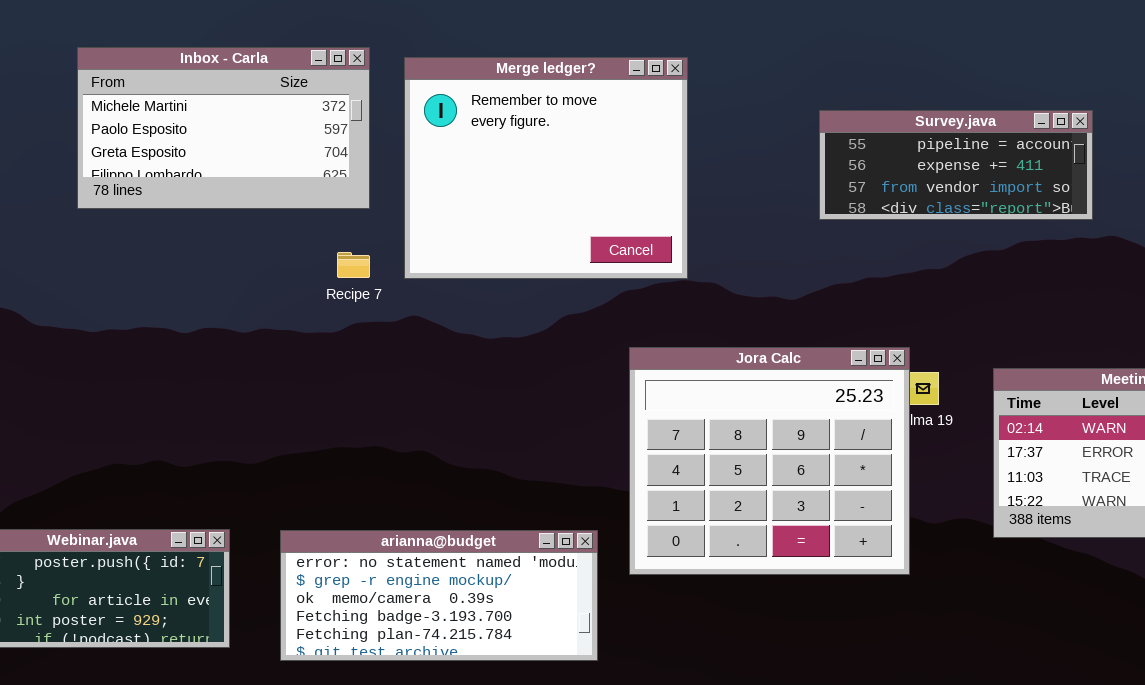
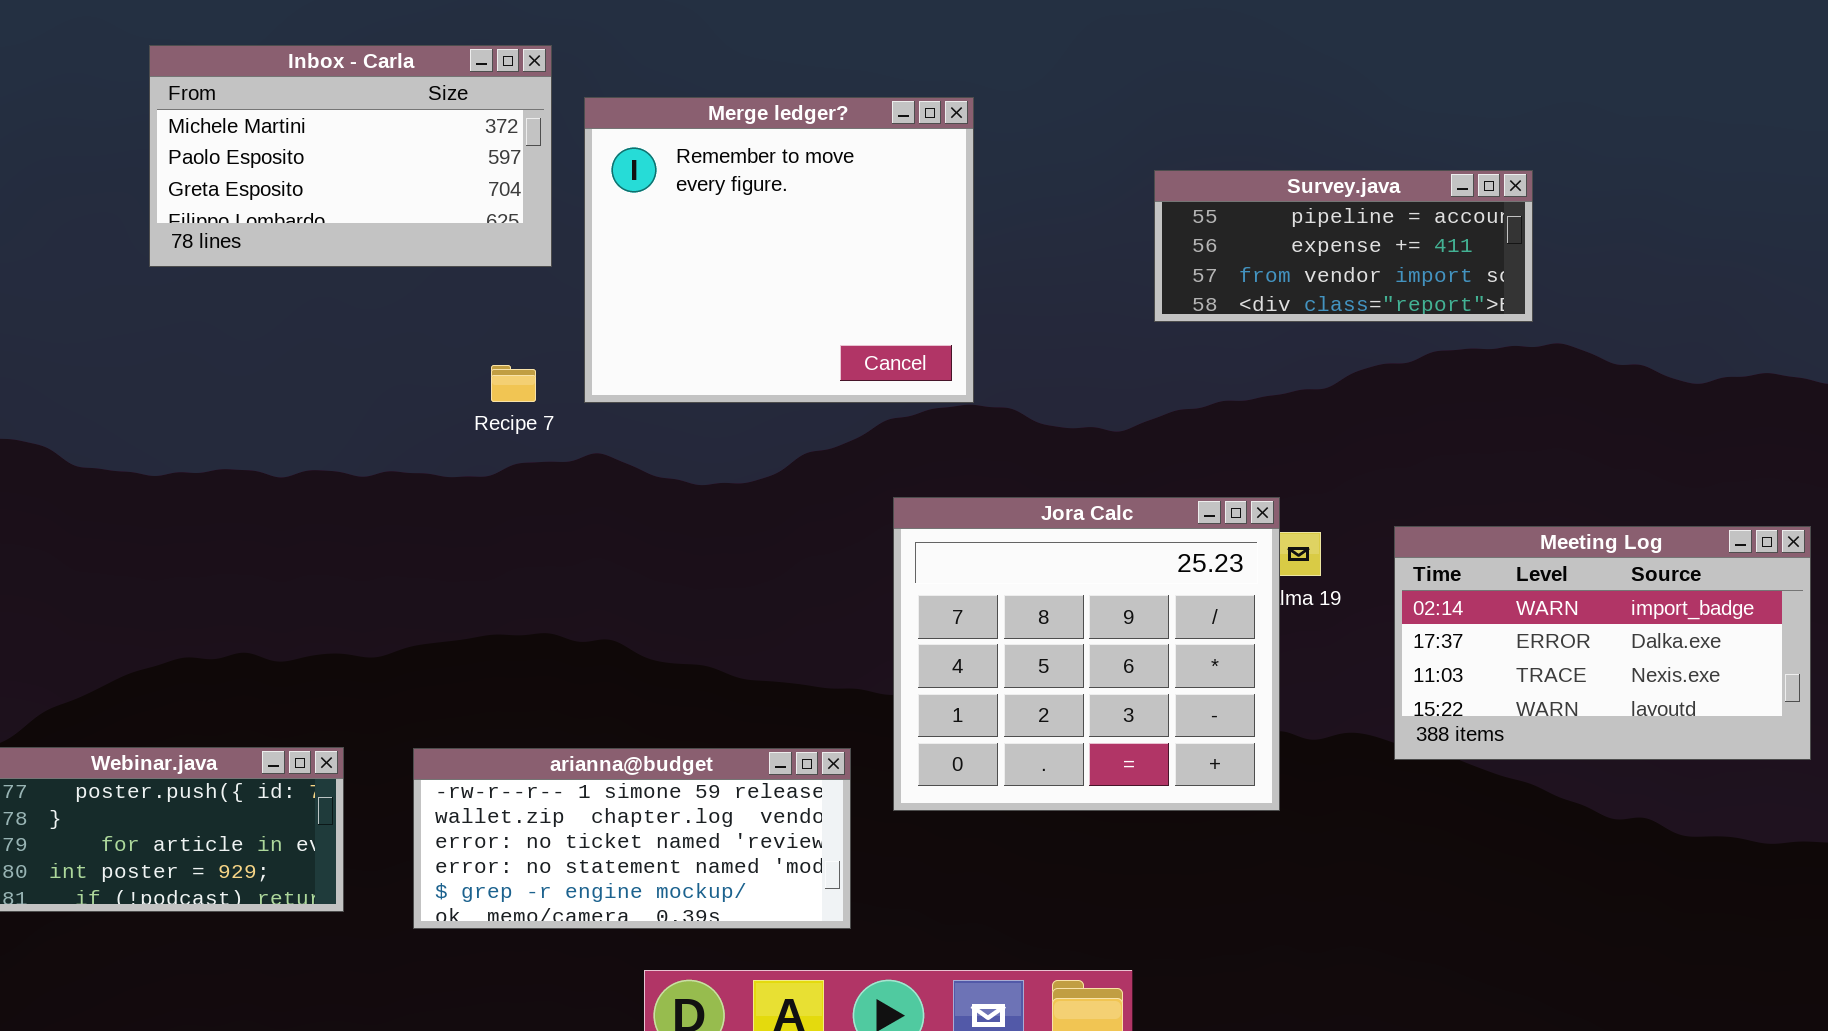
Inbox - Carla: [77,47,370,209] -> [149,45,552,267], moved
arianna@budget: [280,530,598,661] -> [413,748,851,929], scrolled up 3 rows

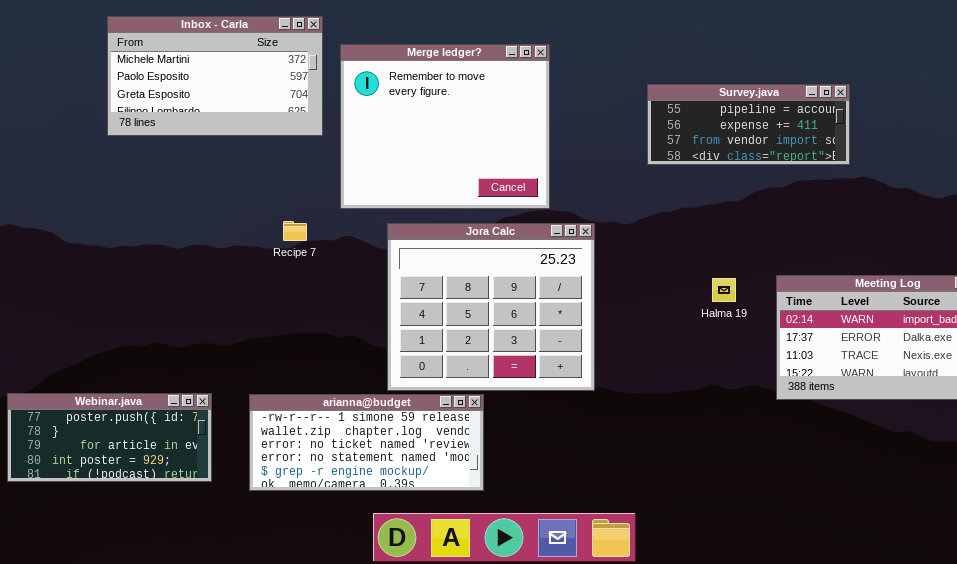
Recipe 7: [491,365,536,402] -> [283,221,307,241], moved
Jora Calc: [893,497,1280,811] -> [387,223,595,391], moved

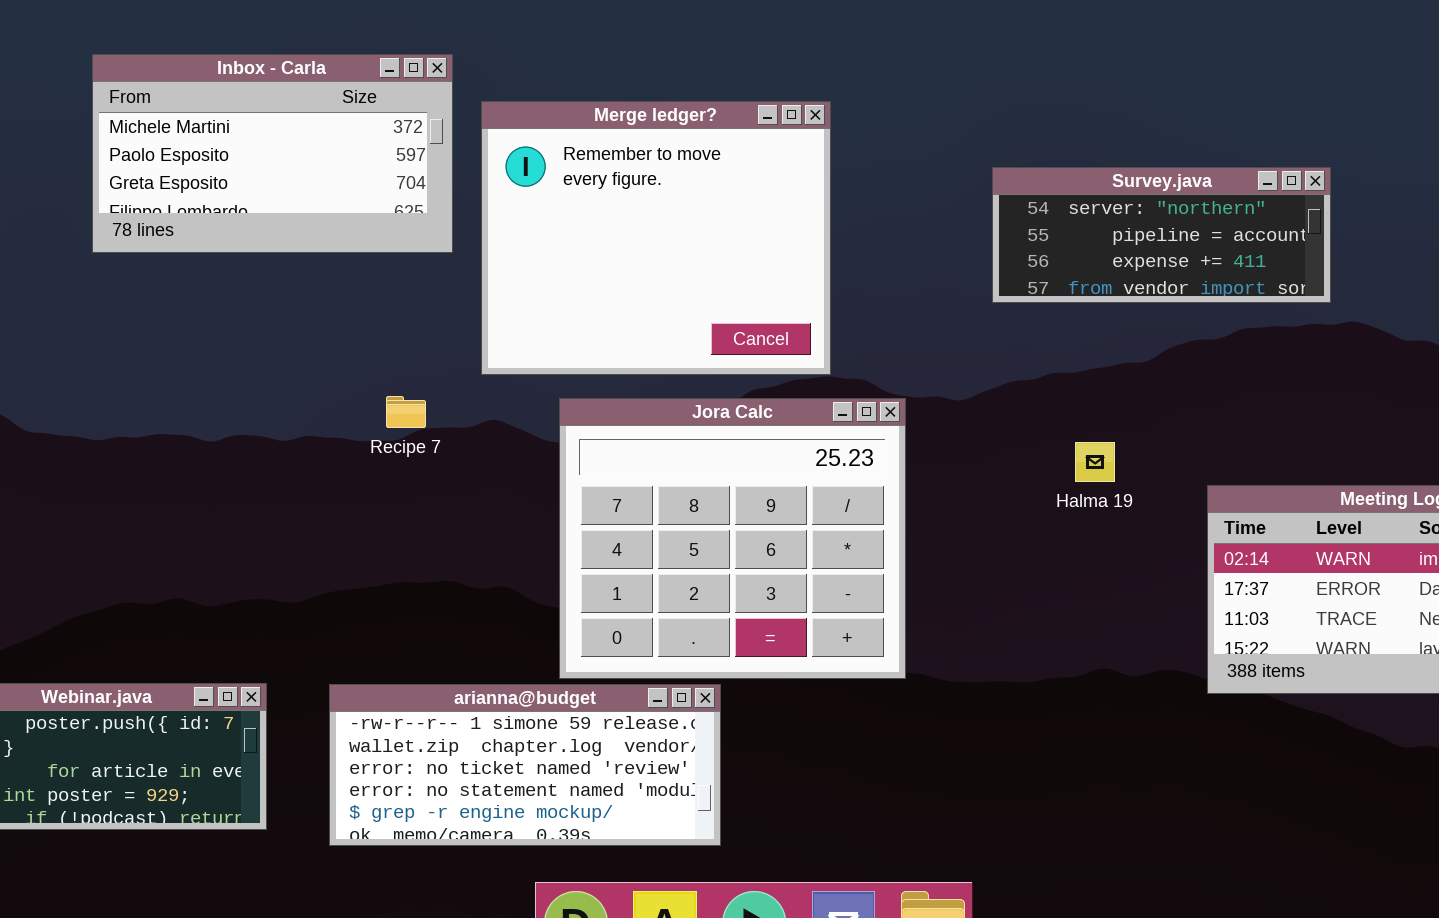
Survey.java: [647,84,850,165] -> [992,167,1331,303], scrolled up 1 row
Halma 19: [712,278,736,302] -> [1075,442,1115,482], moved

